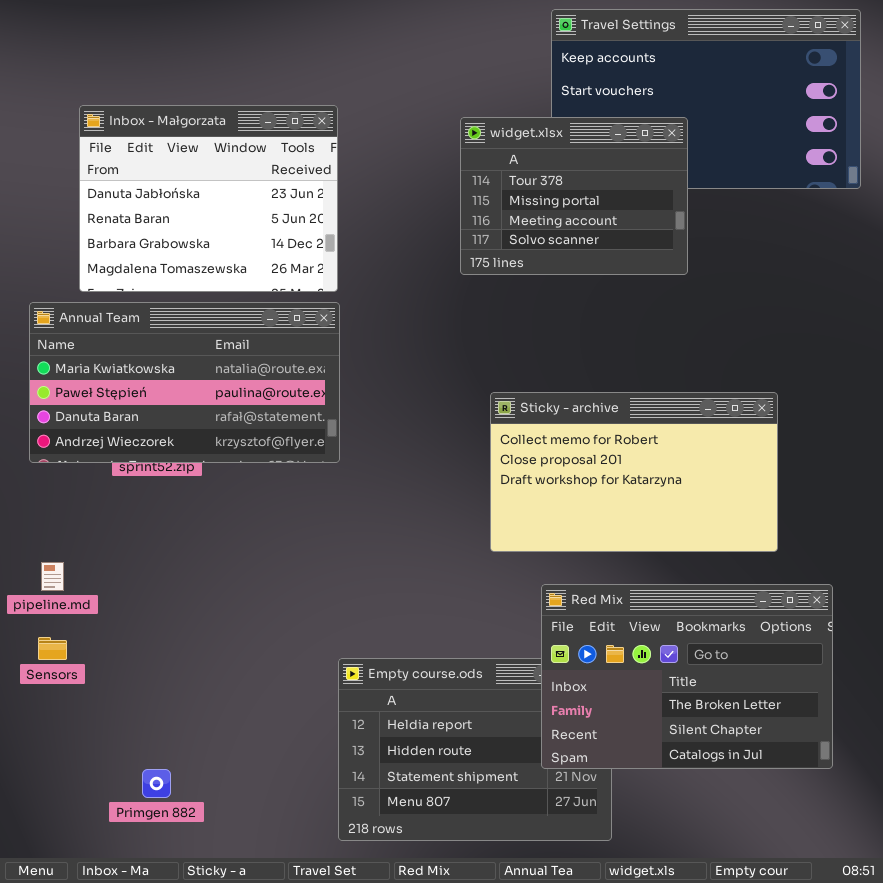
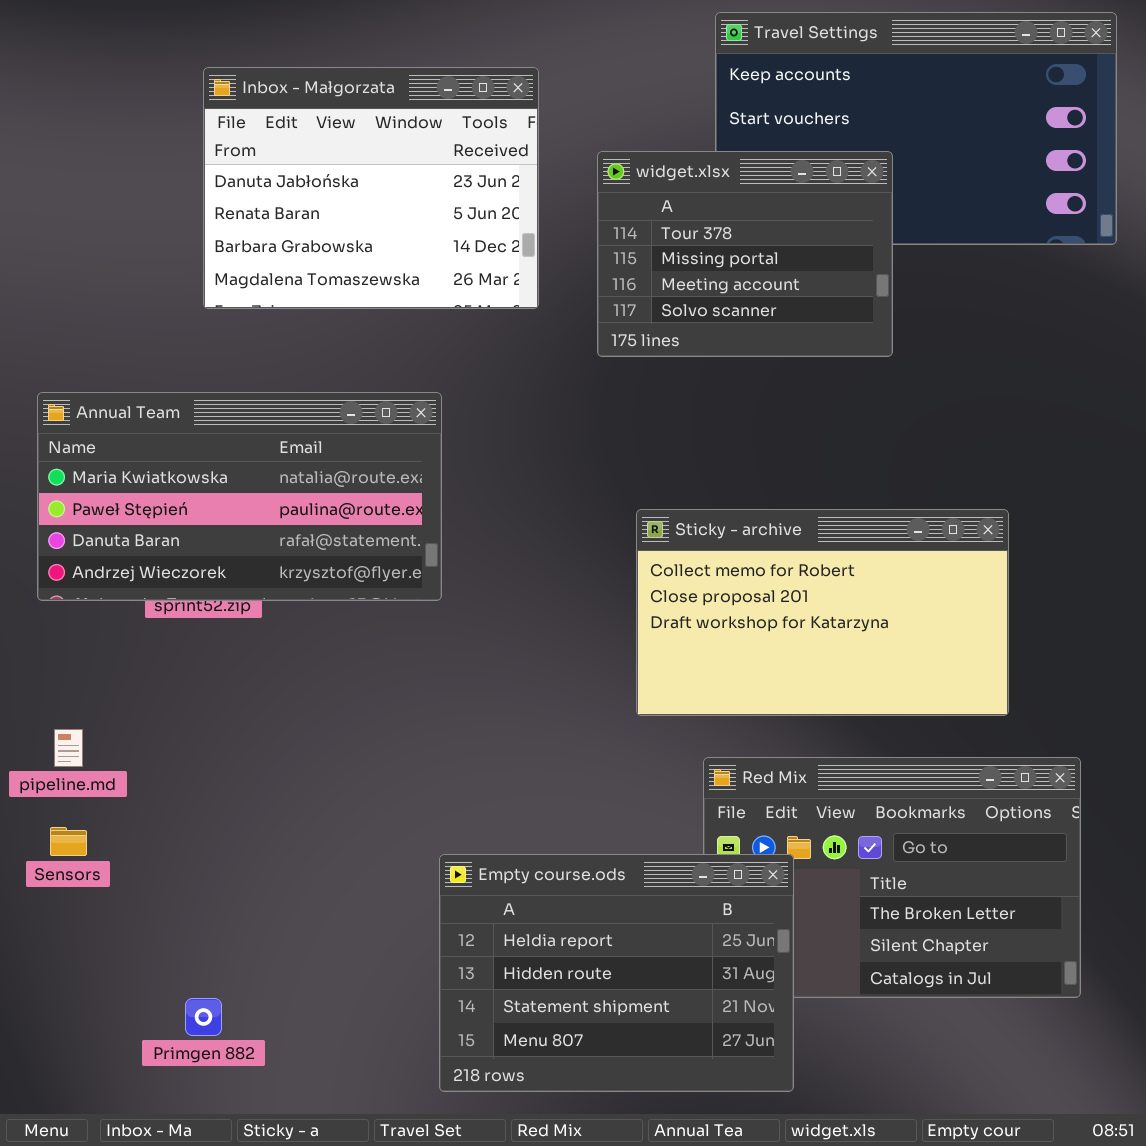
Inbox - Małgorzata: [79,105,338,292] -> [203,67,539,309], moved
Empty course.ods: [338,658,612,841] -> [439,854,794,1092], raised

